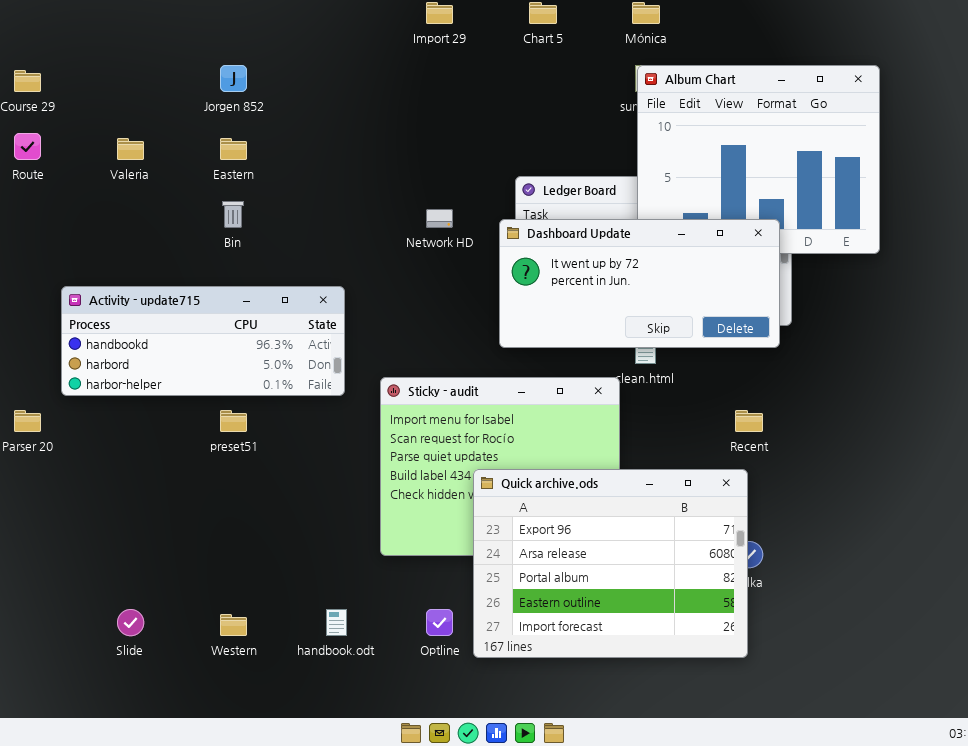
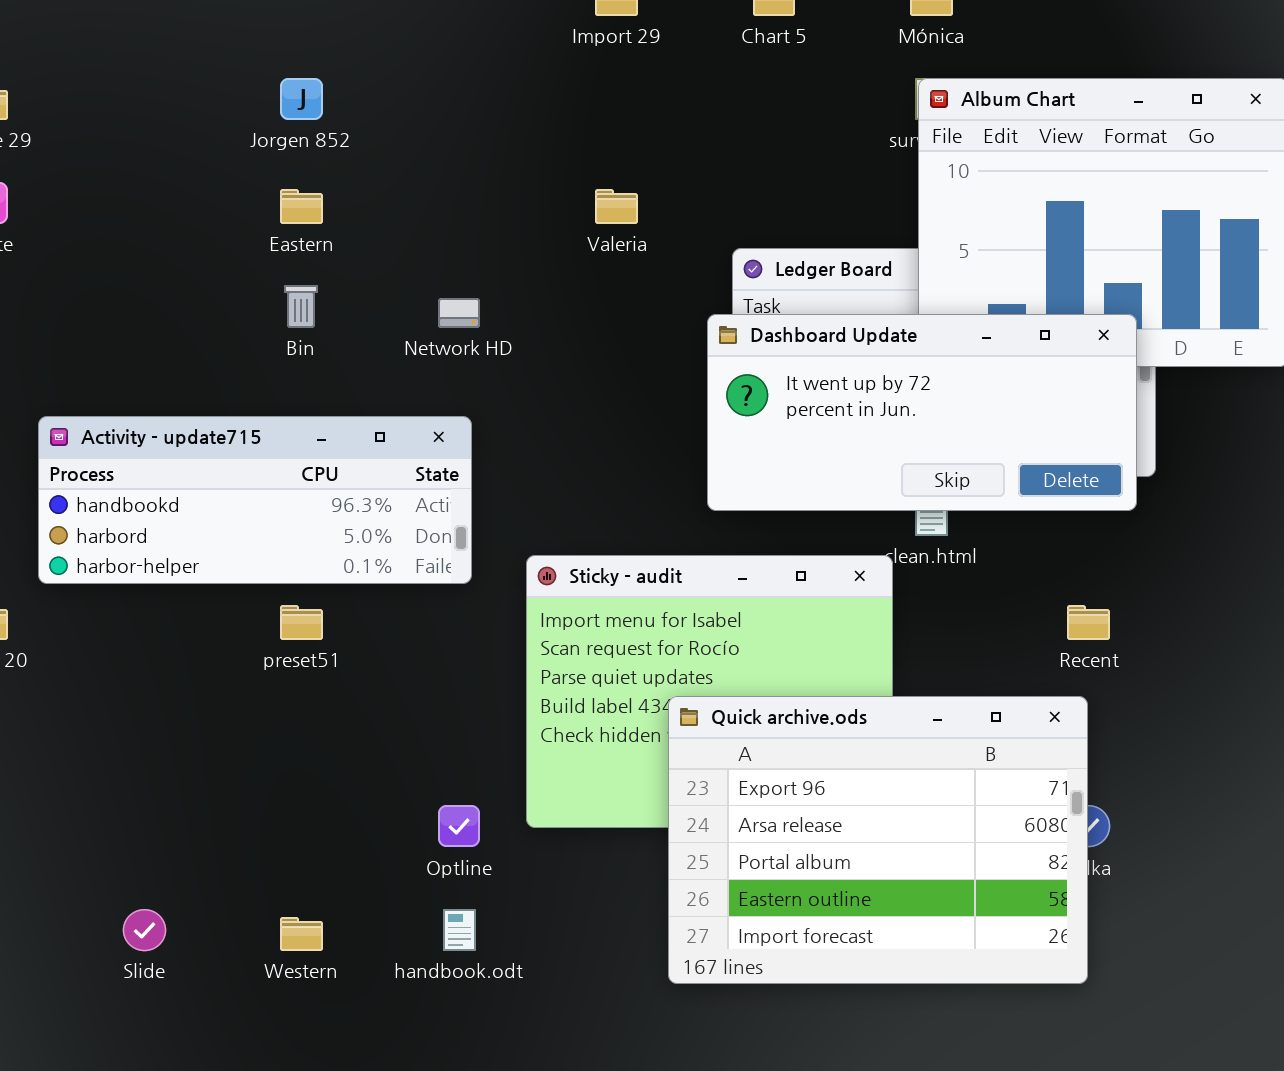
Valeria: [117,138,144,160] -> [595,189,638,224], moved
Network HD: [426,209,453,228] -> [438,298,480,328], moved
Optline: [426,609,453,636] -> [438,805,480,847], moved

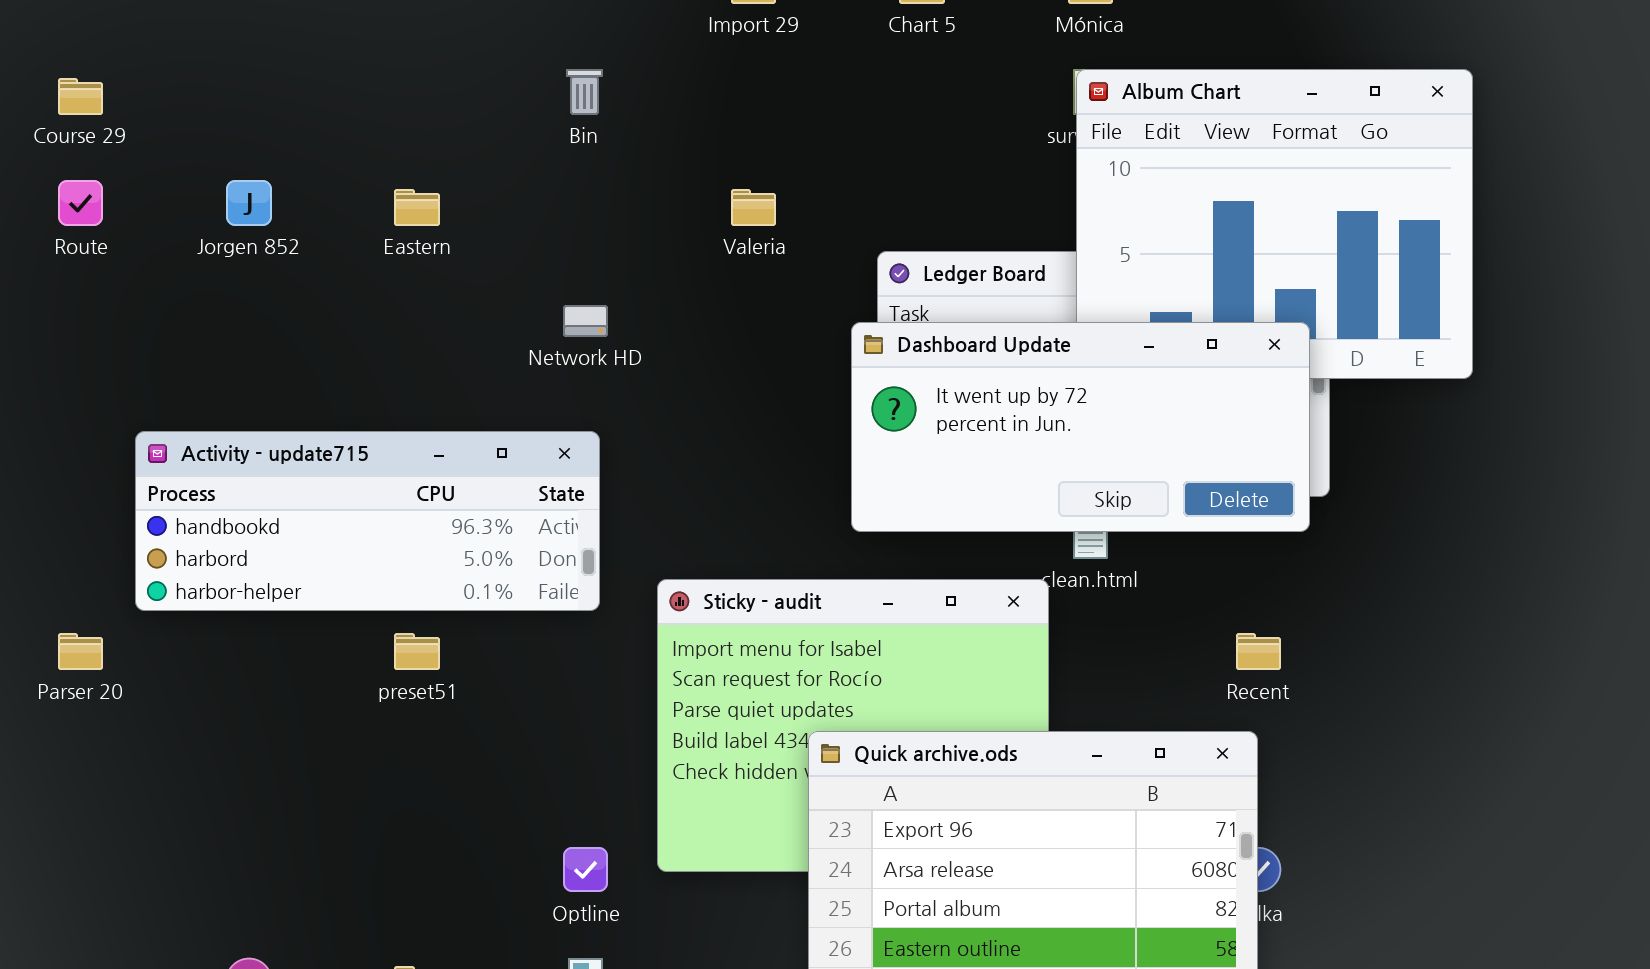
Jorgen 852: [280,78,323,120] -> [226,180,272,226], moved
Bin: [284,285,318,328] -> [566,69,603,115], moved

